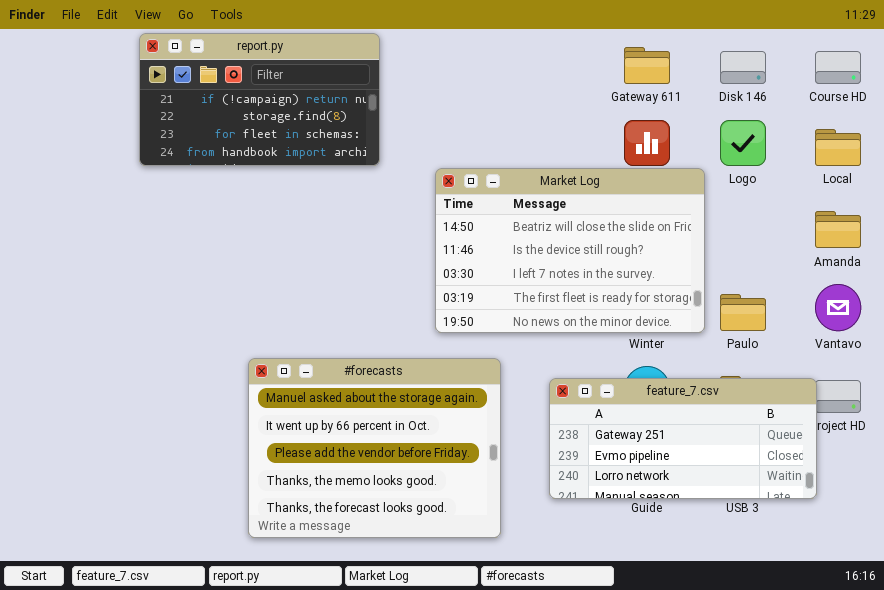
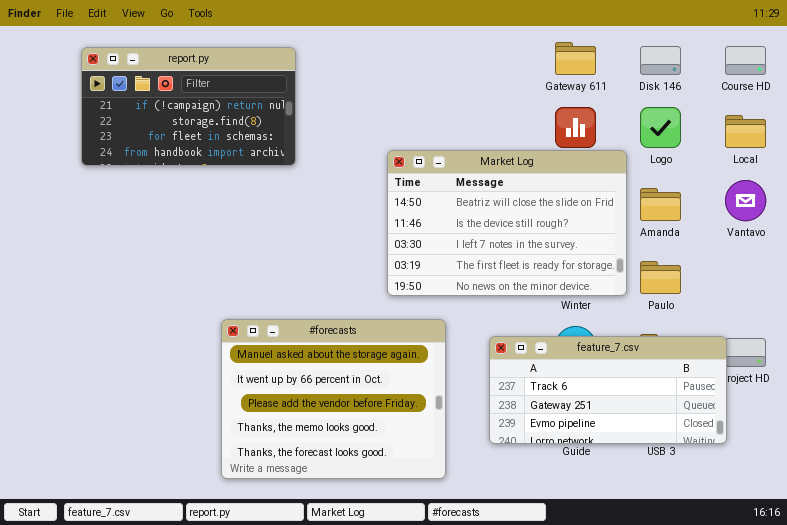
report.py: [139,33,380,166] -> [81,47,296,166], moved
Amanda: [815,211,861,248] -> [640,188,681,221], moved
Vantavo: [815,284,861,331] -> [725,180,766,221], moved
feature_7.csv: [549,378,817,499] -> [489,336,727,444], scrolled up 1 row

